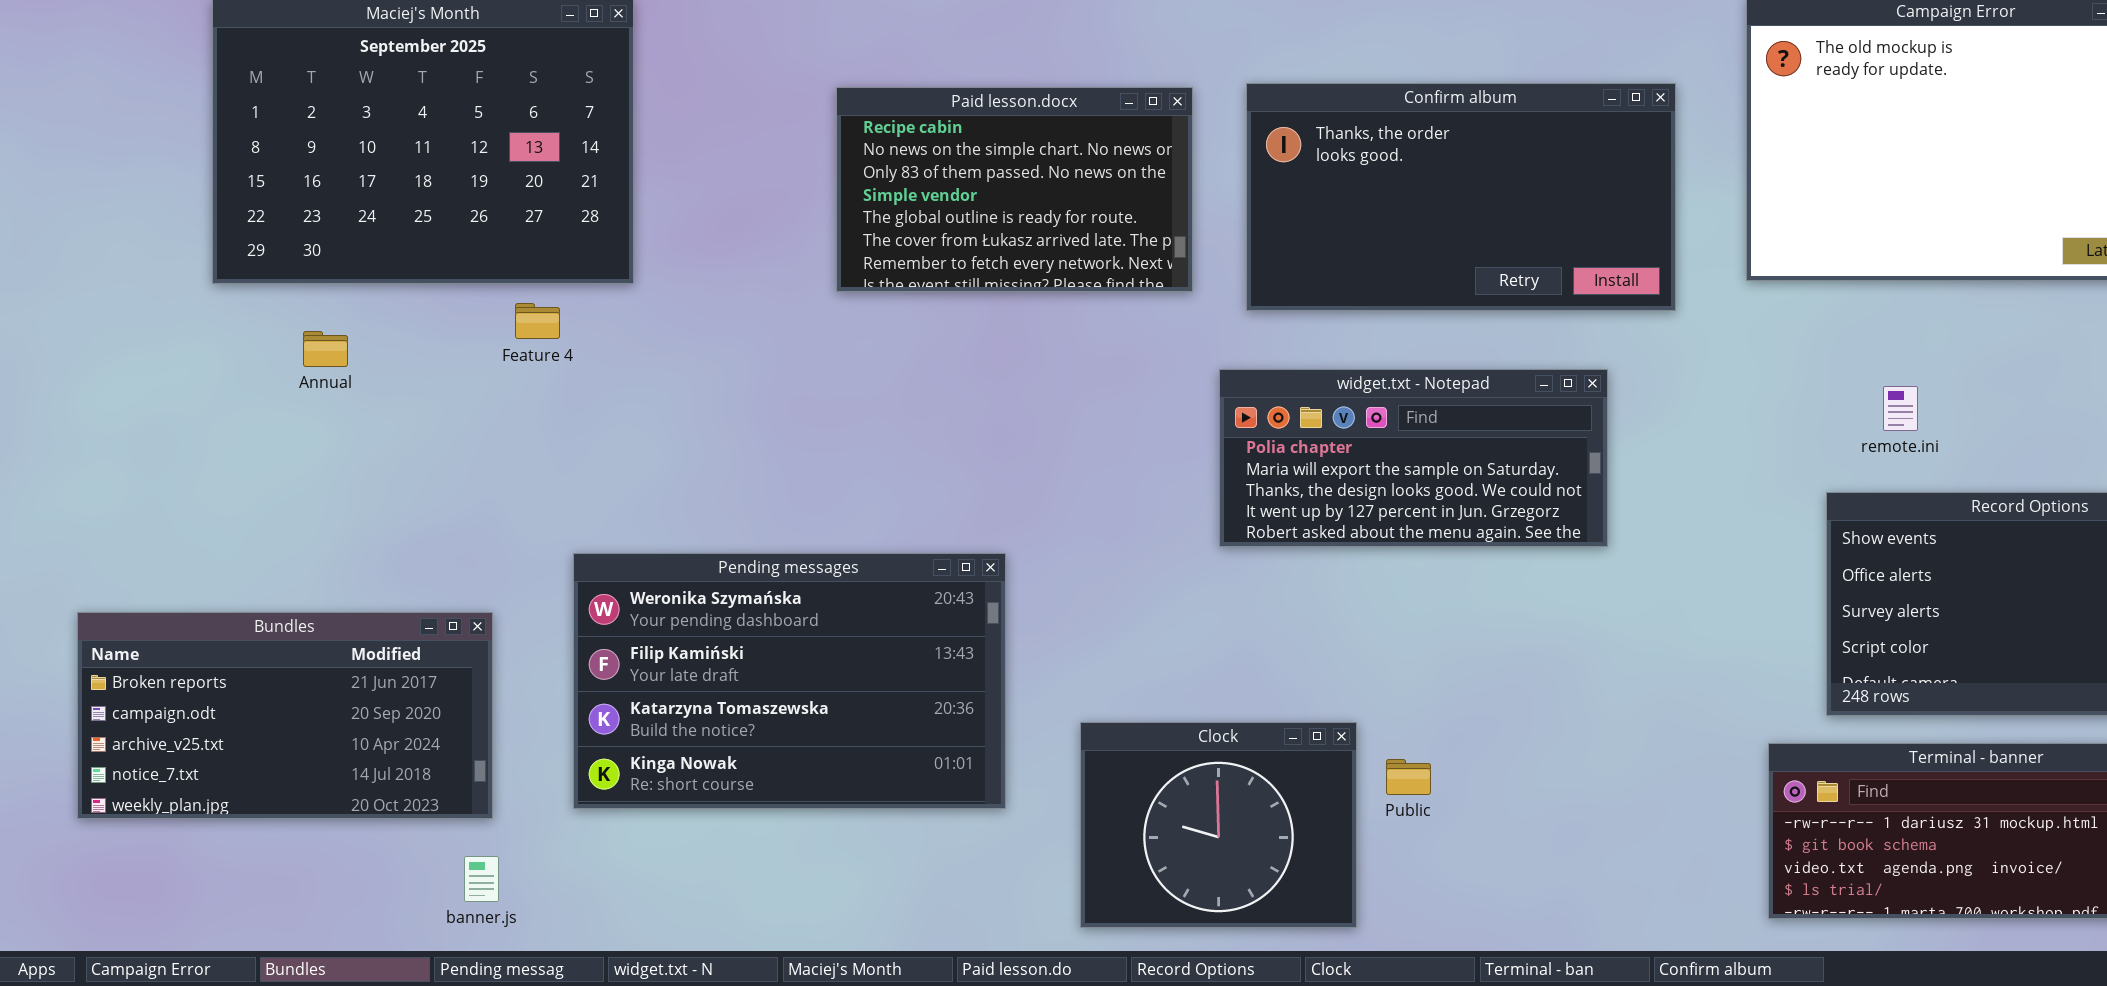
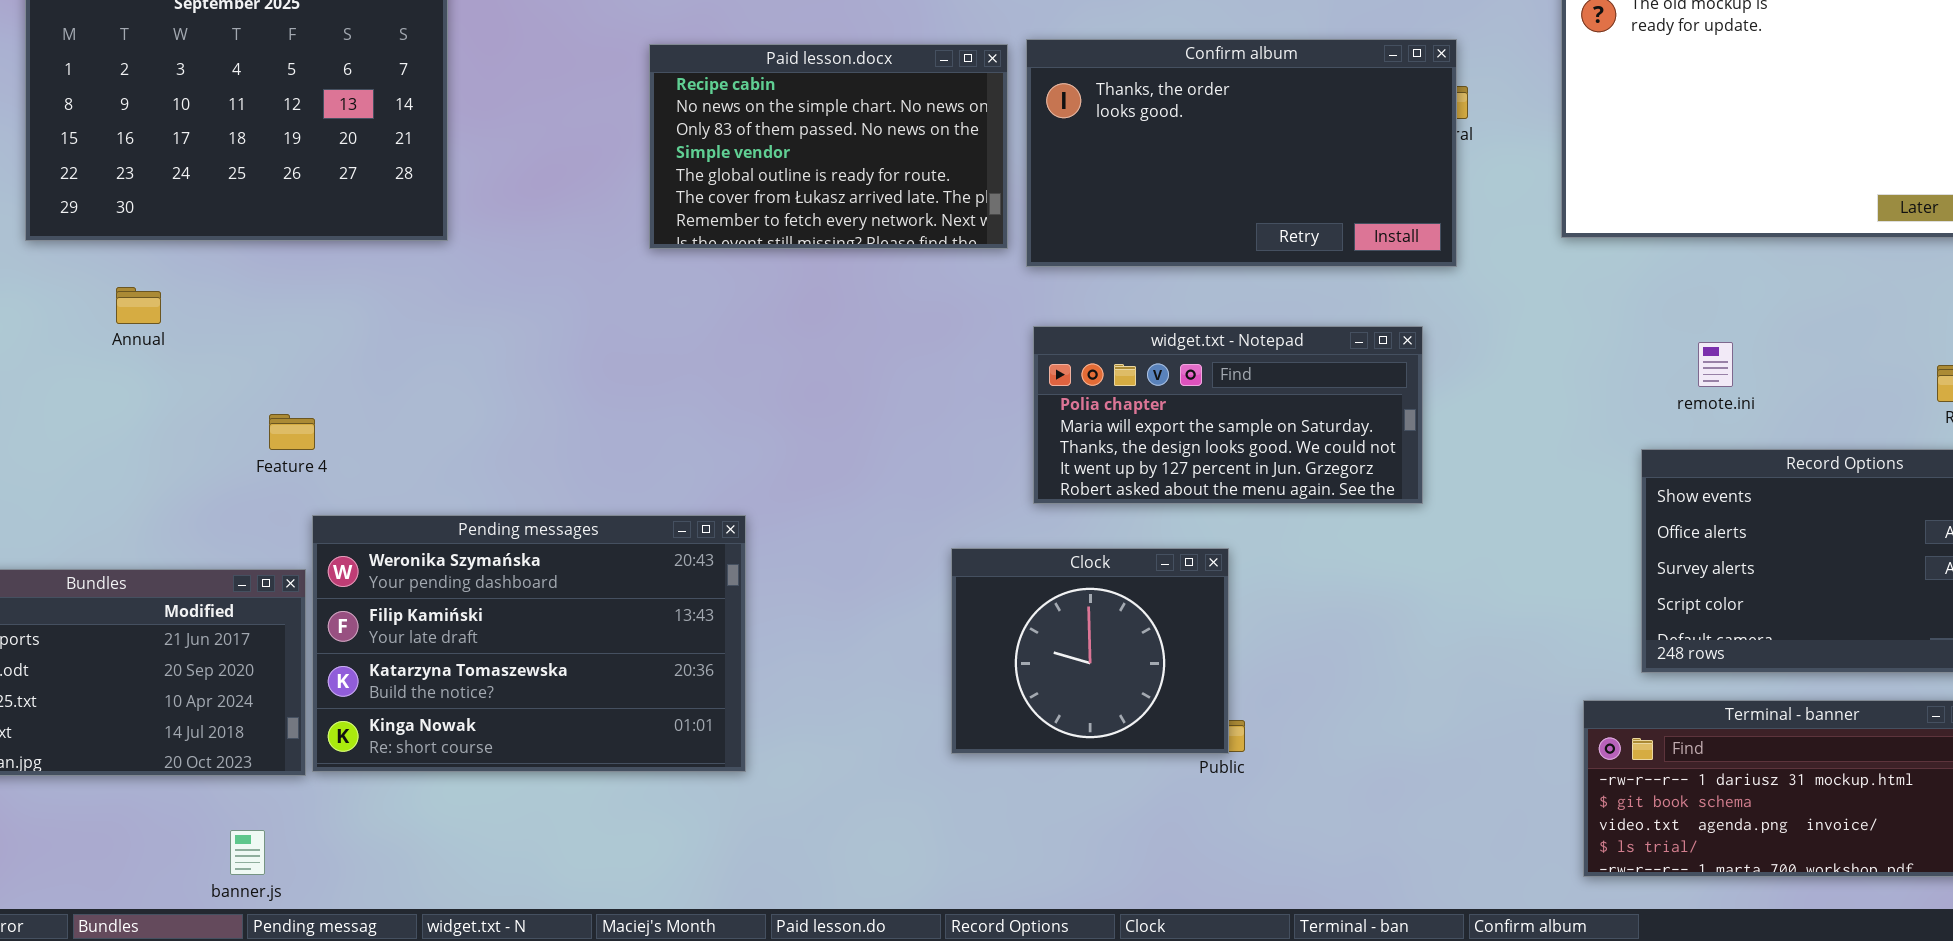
Confirm album: [1246,83,1676,311] -> [1026,39,1457,267], moved
Feature 4: [515,303,560,339] -> [269,414,315,450], moved
Pending messages: [573,553,1006,809] -> [312,515,746,772], moved
Clock: [1080,722,1357,928] -> [951,548,1229,754], moved
banner.js: [464,856,499,902] -> [230,830,265,875], moved

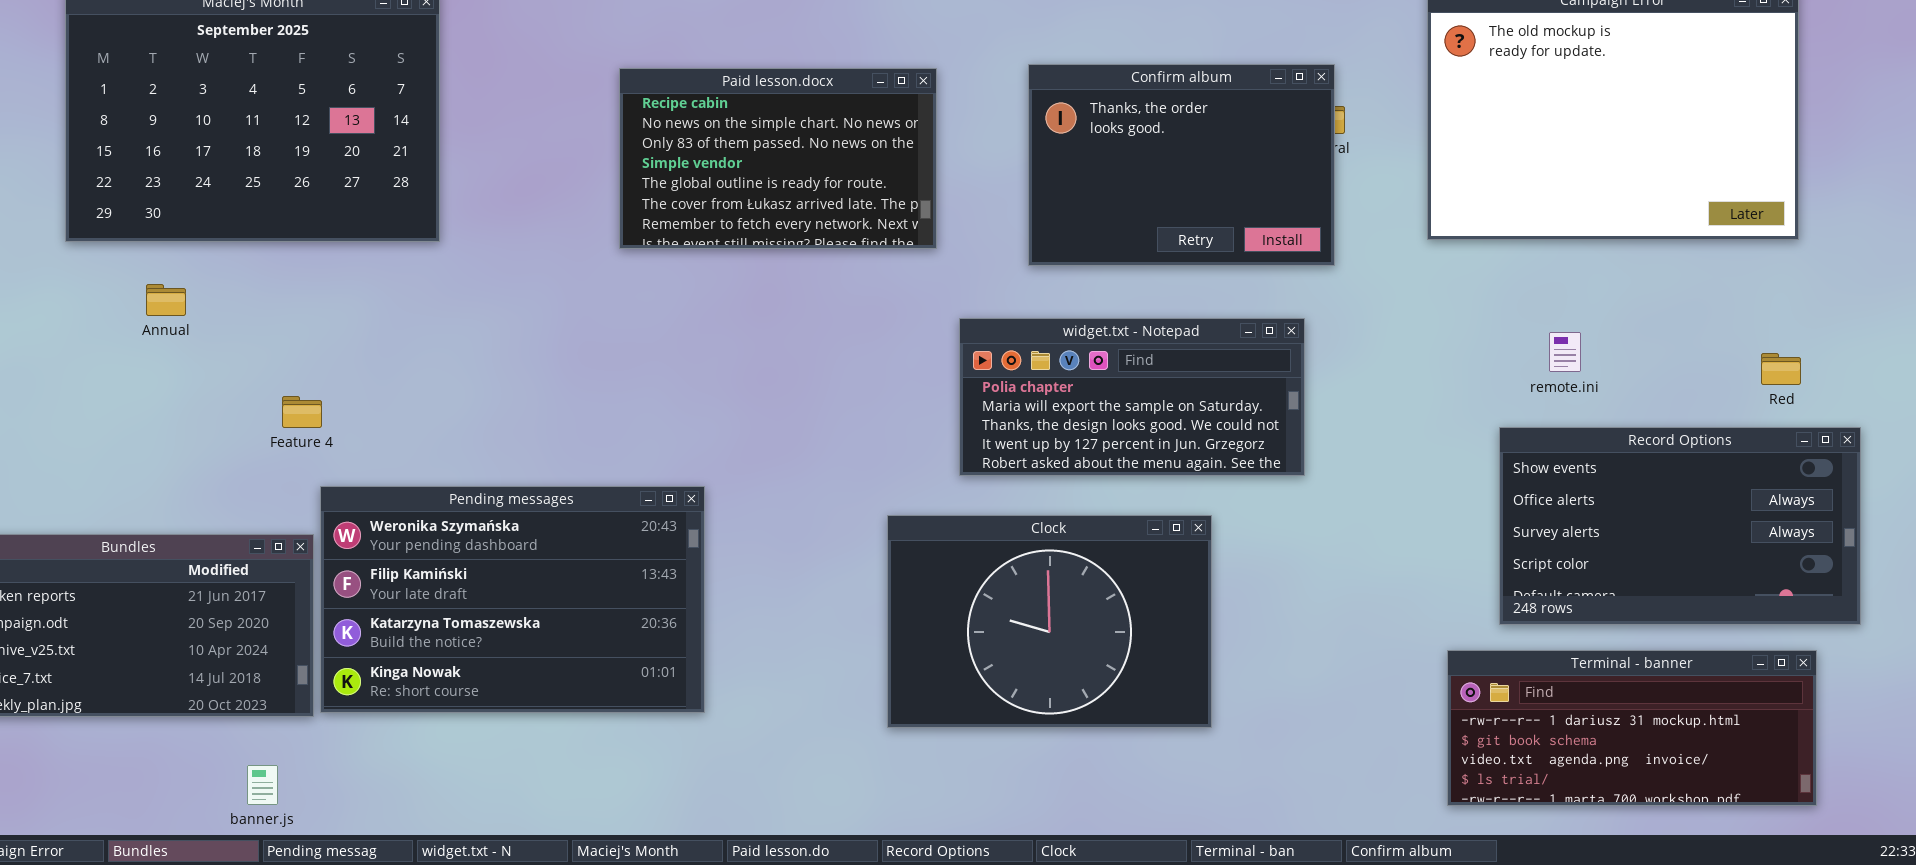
Confirm album: [1026,39,1457,267] -> [1028,64,1335,266], resized
Clock: [951,548,1229,754] -> [887,515,1212,728], resized

